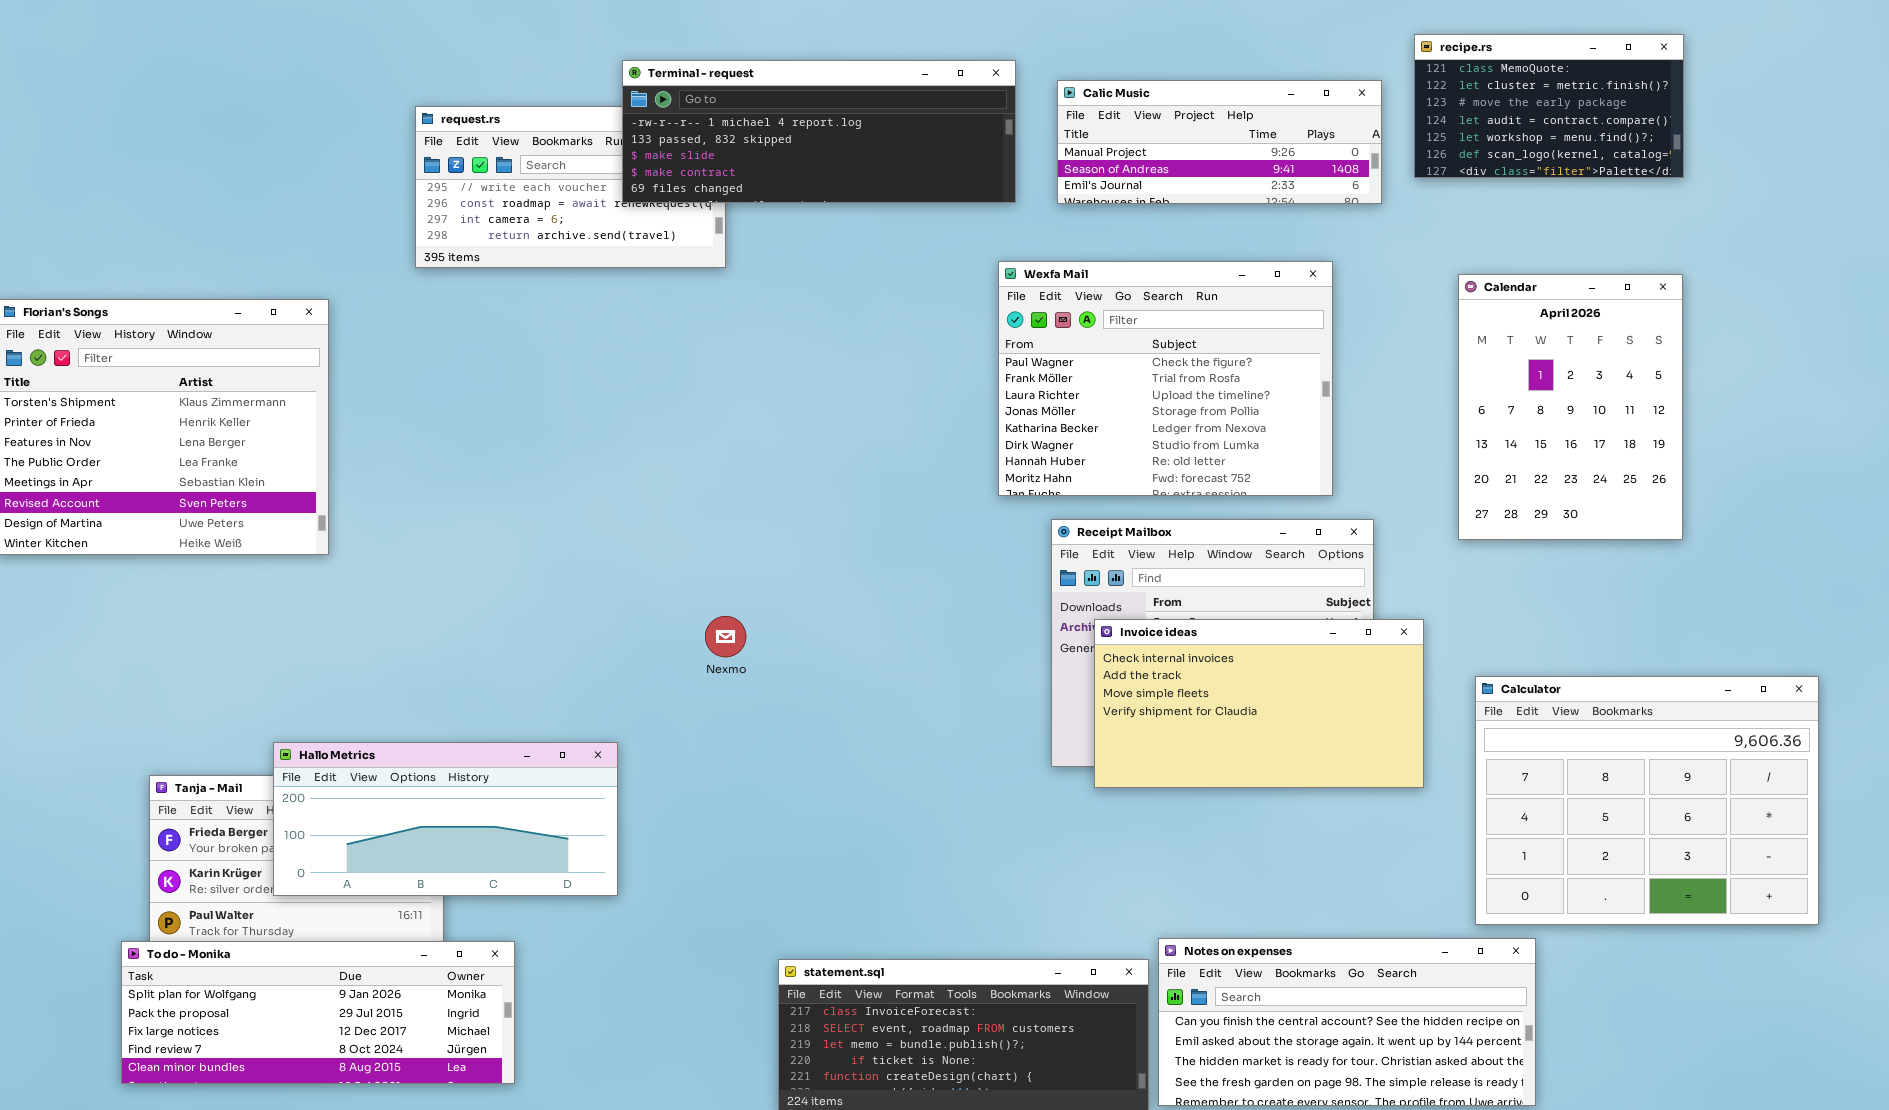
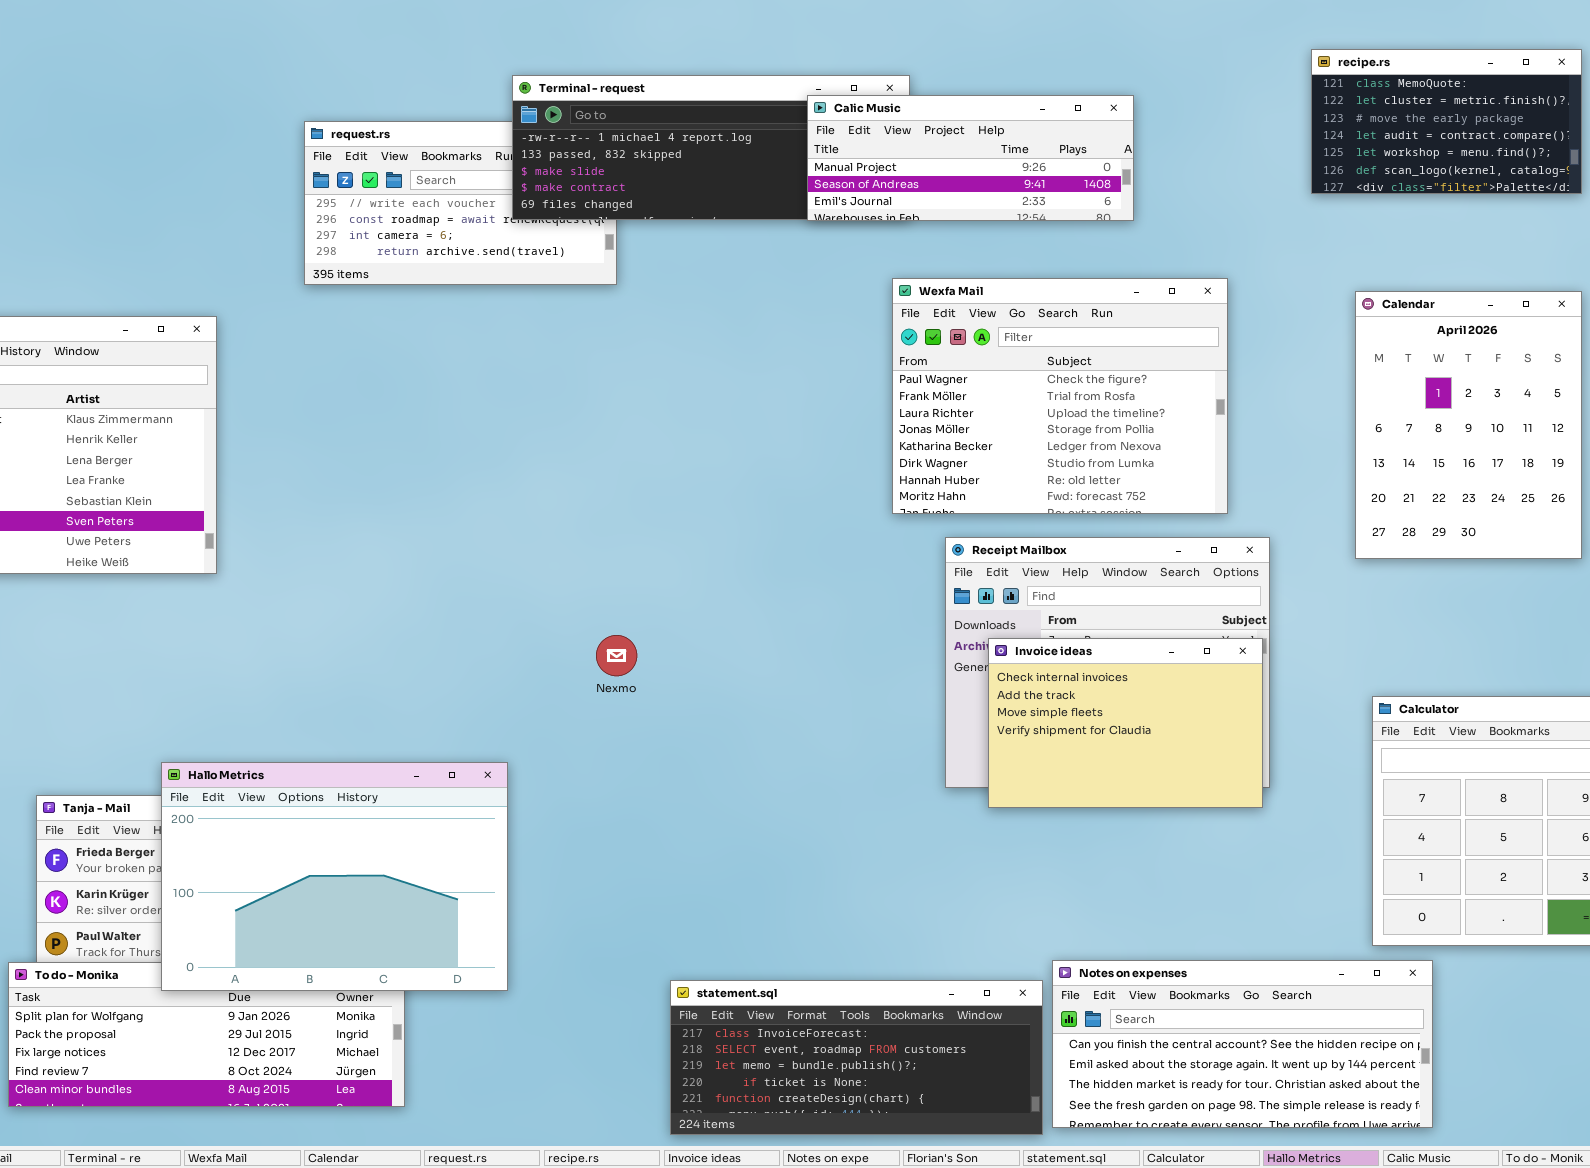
Calic Music: [1057,80,1382,204] -> [807,95,1134,221], moved
Invoice ideas: [1094,619,1424,788] -> [988,638,1263,808], resized
Hallo Metrics: [273,742,618,896] -> [161,762,508,991], resized

